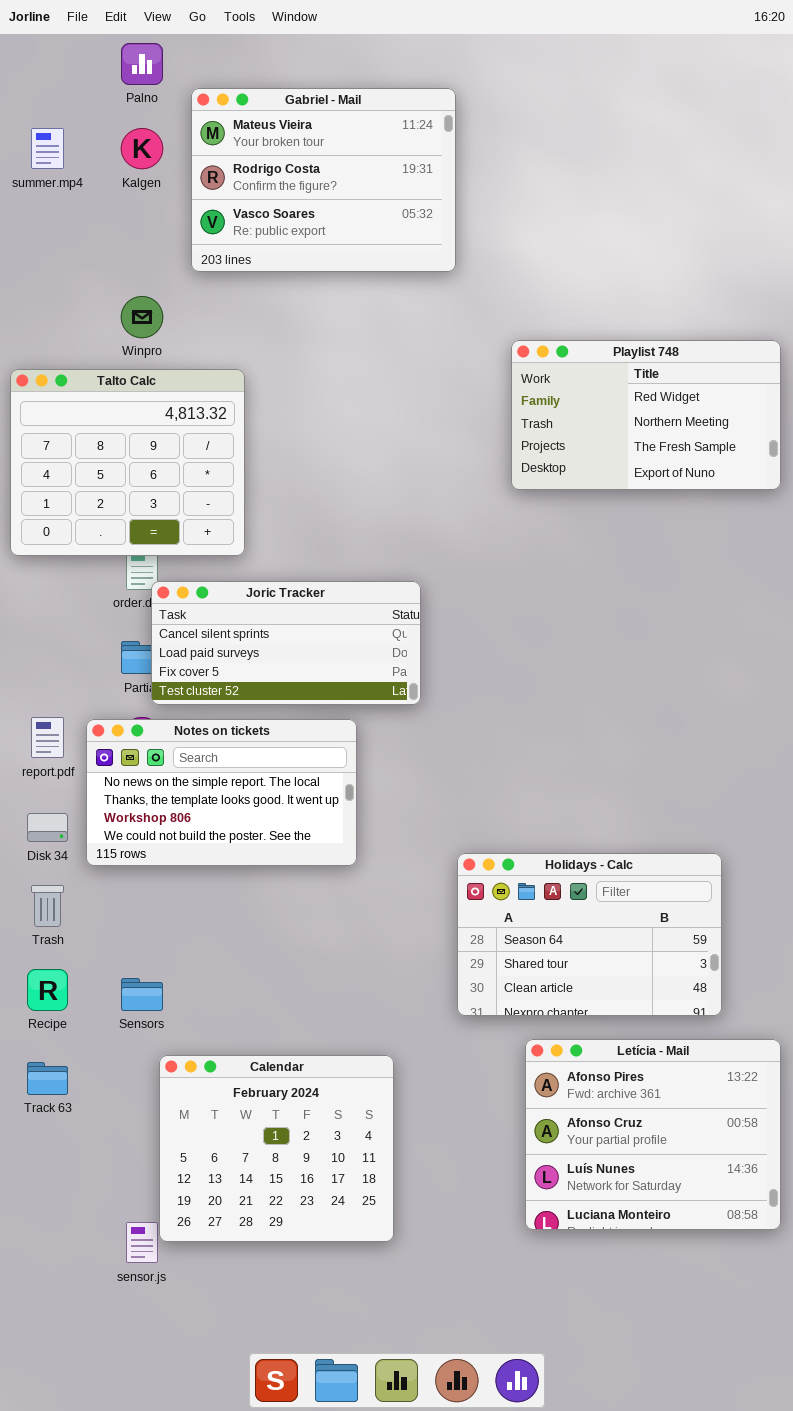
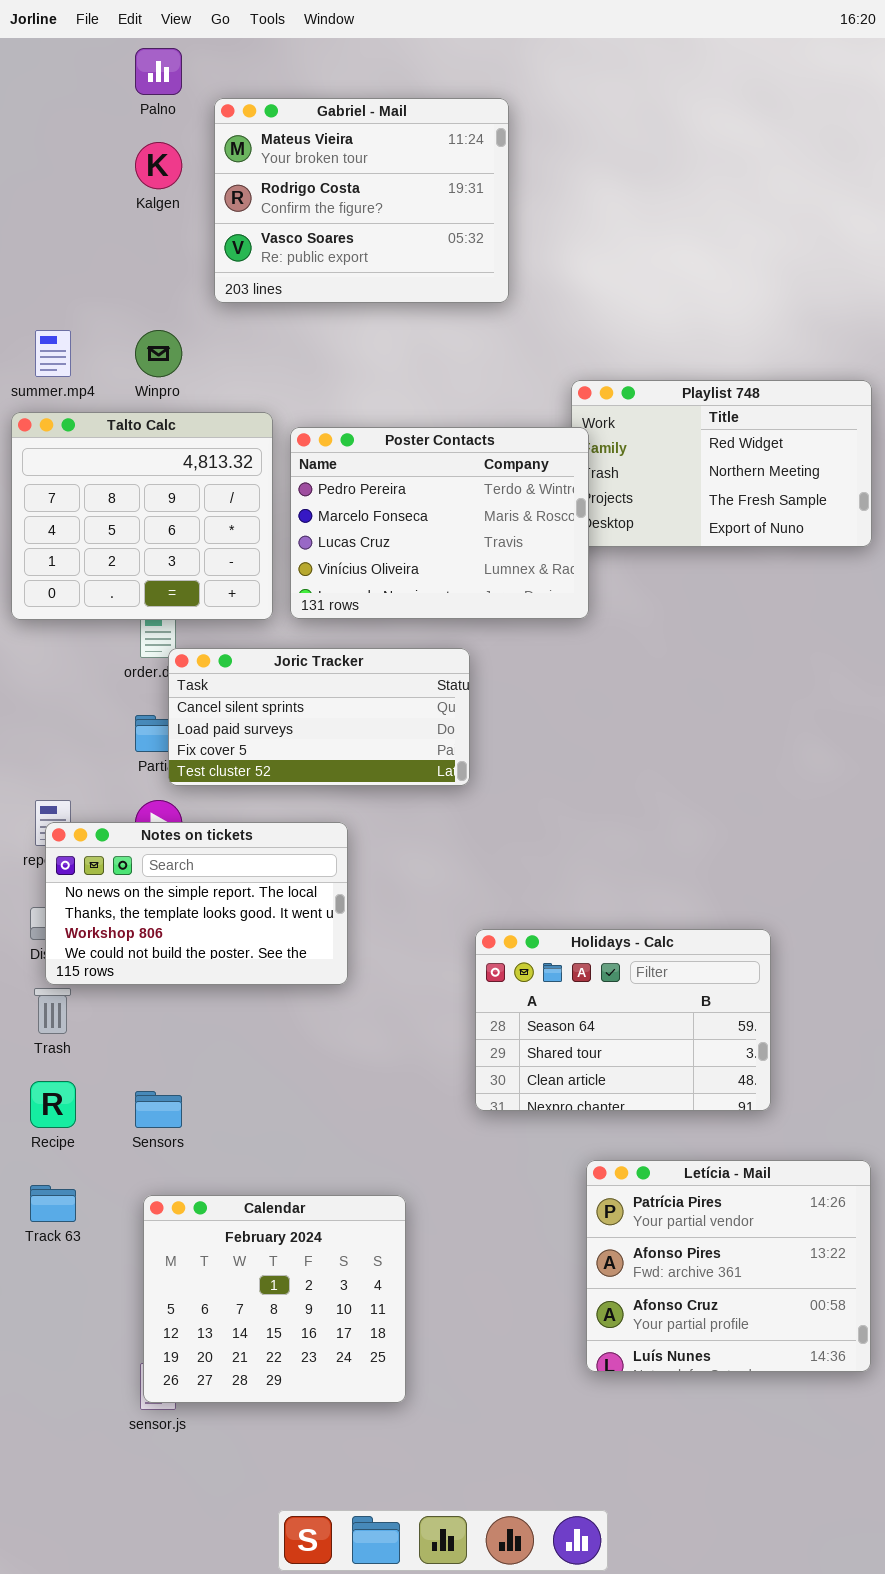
summer.mp4: [31,128,64,169] -> [35,330,71,377], moved
Poster Contacts: none -> [290,427,589,619], opened
Notes on tickets: [86,719,357,866] -> [45,822,348,985], moved
Holidays - Calc: [457,853,722,1016] -> [475,929,771,1111], moved
Letícia - Mail: [525,1039,781,1230] -> [586,1160,871,1372], scrolled up 1 row
Calendar: [159,1055,394,1242] -> [143,1195,406,1403], moved

